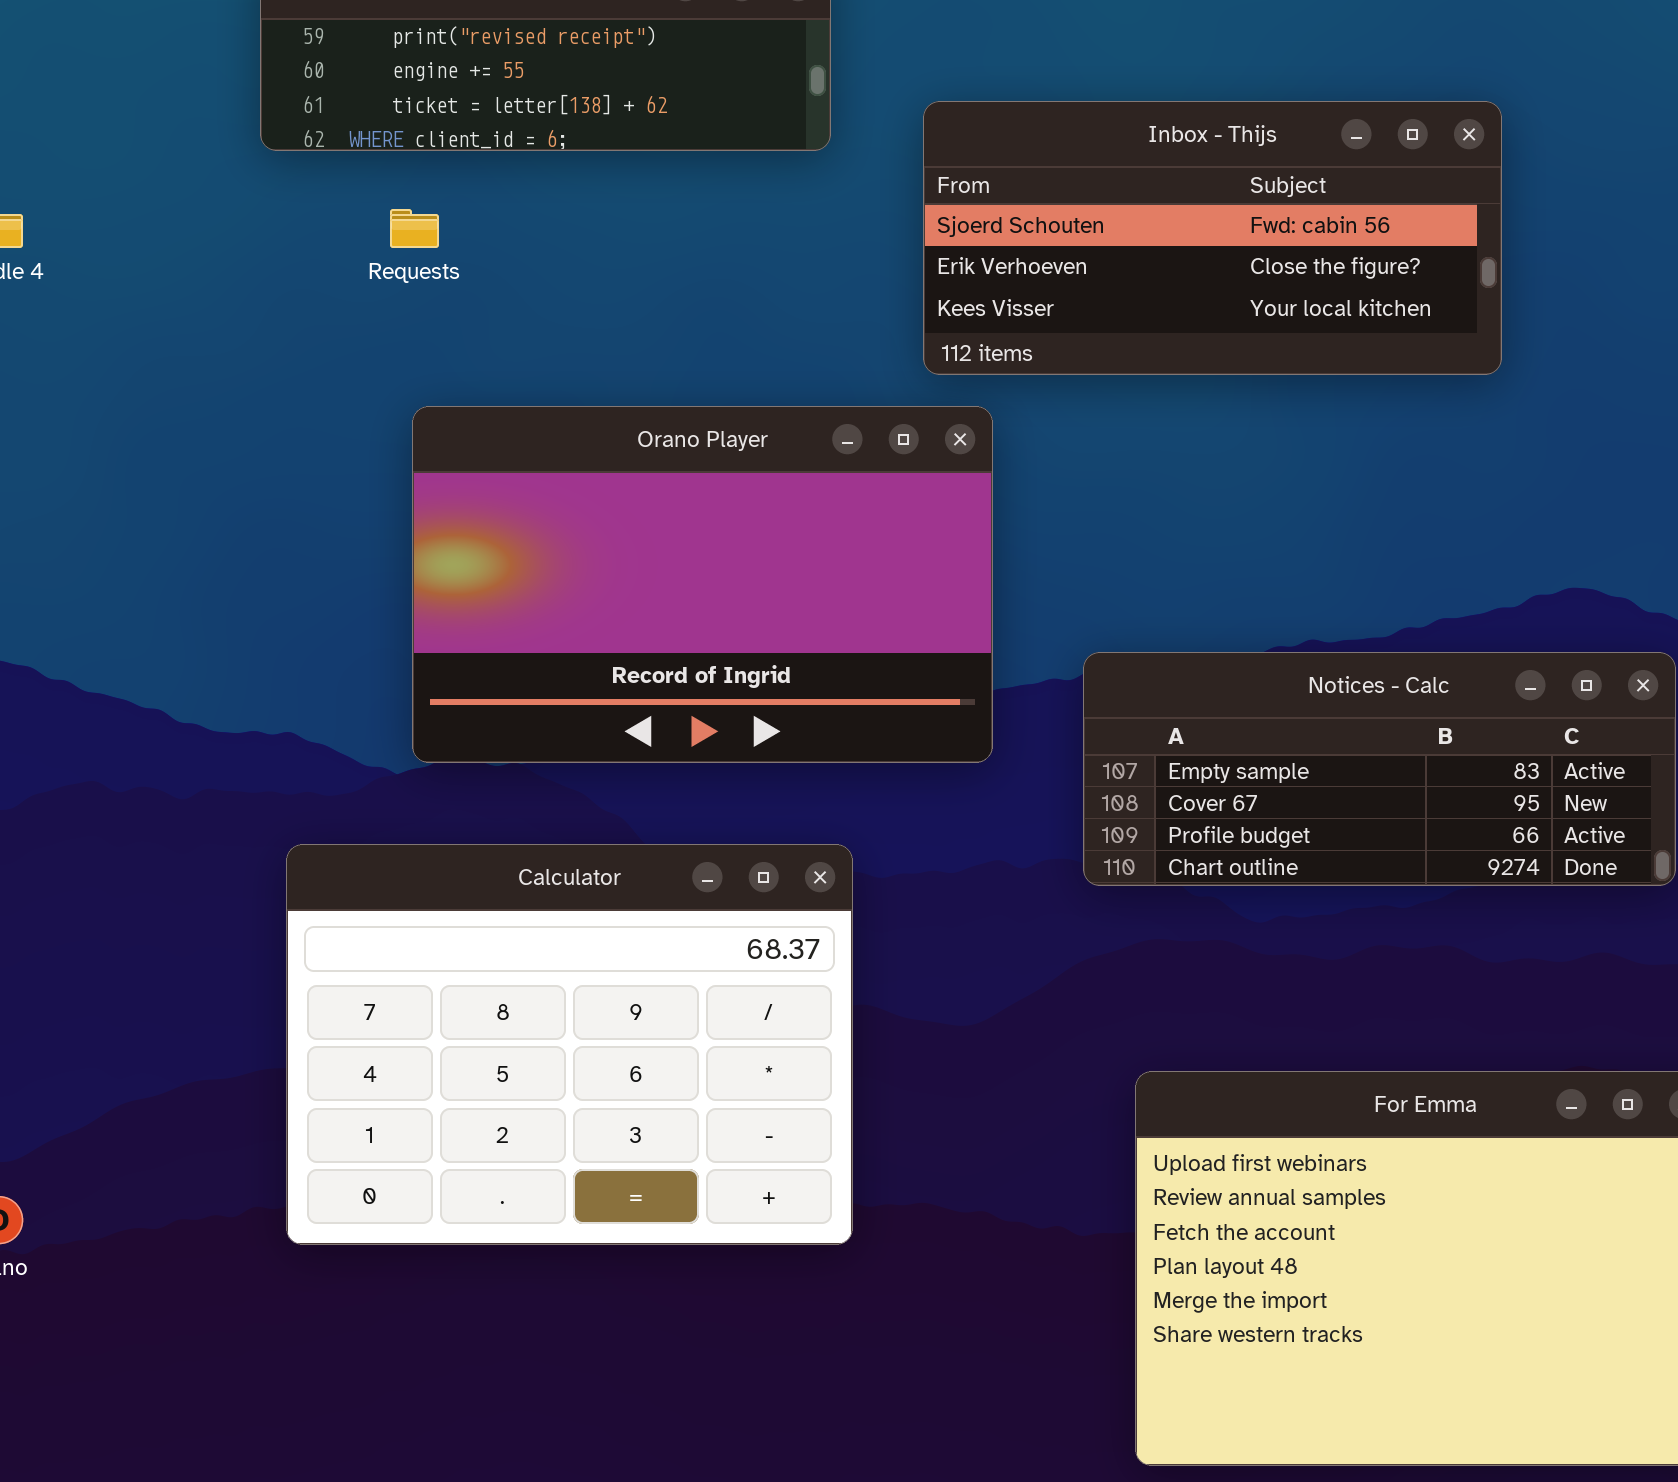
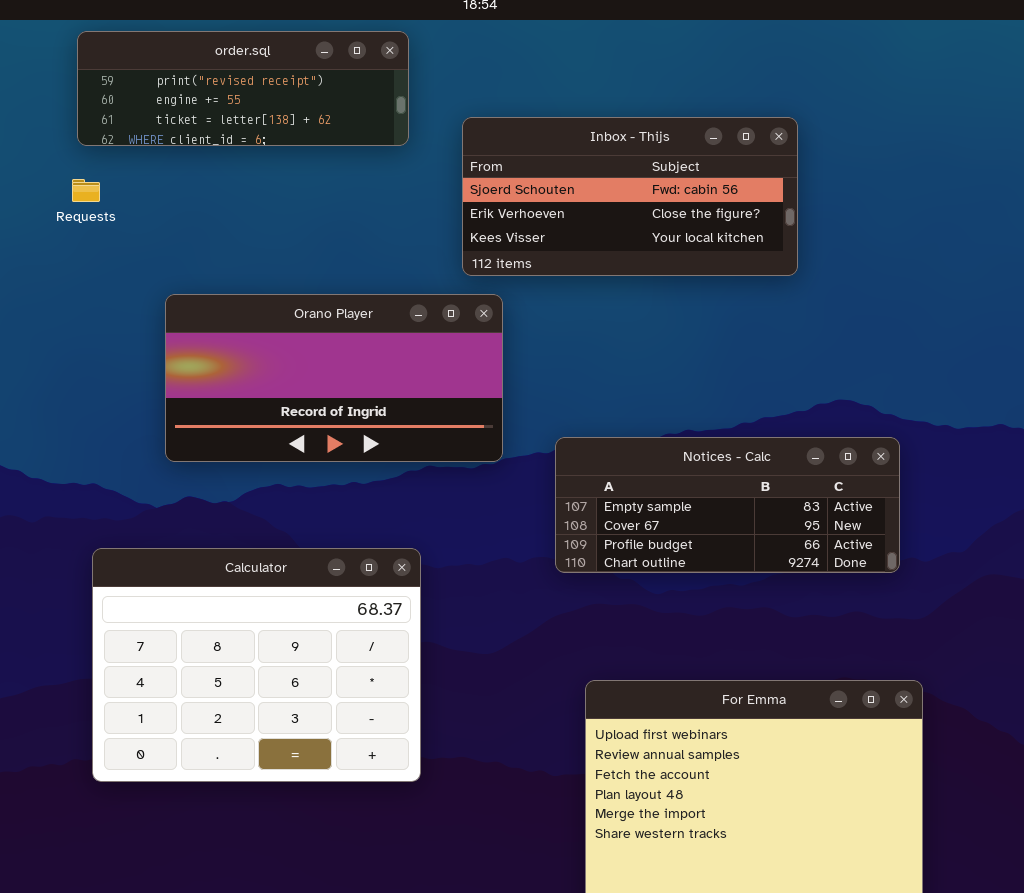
Requests: [390,209,439,248] -> [72,179,100,202], moved
Orano Player: [412,406,993,763] -> [165,294,503,462], resized

